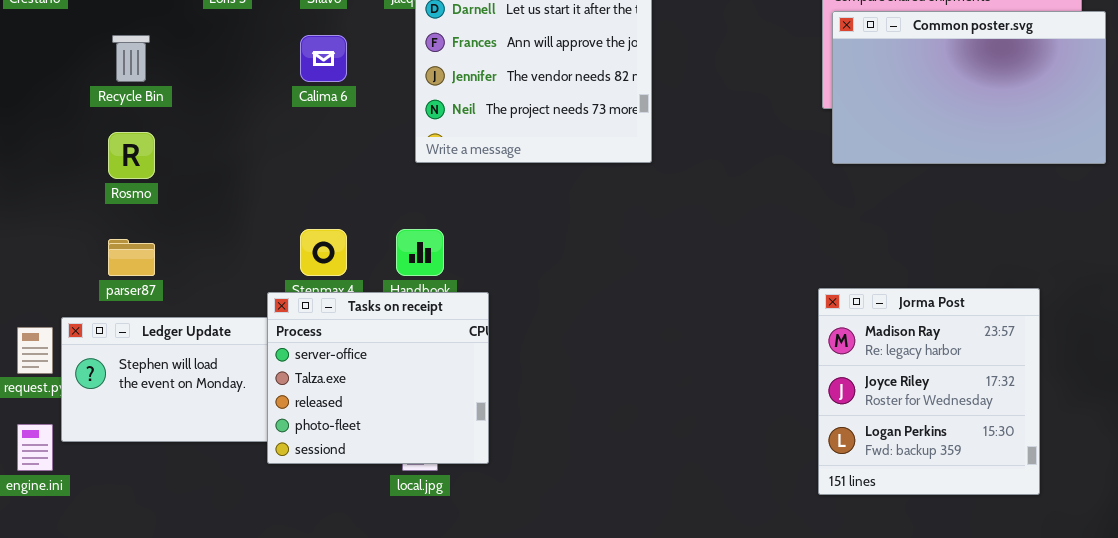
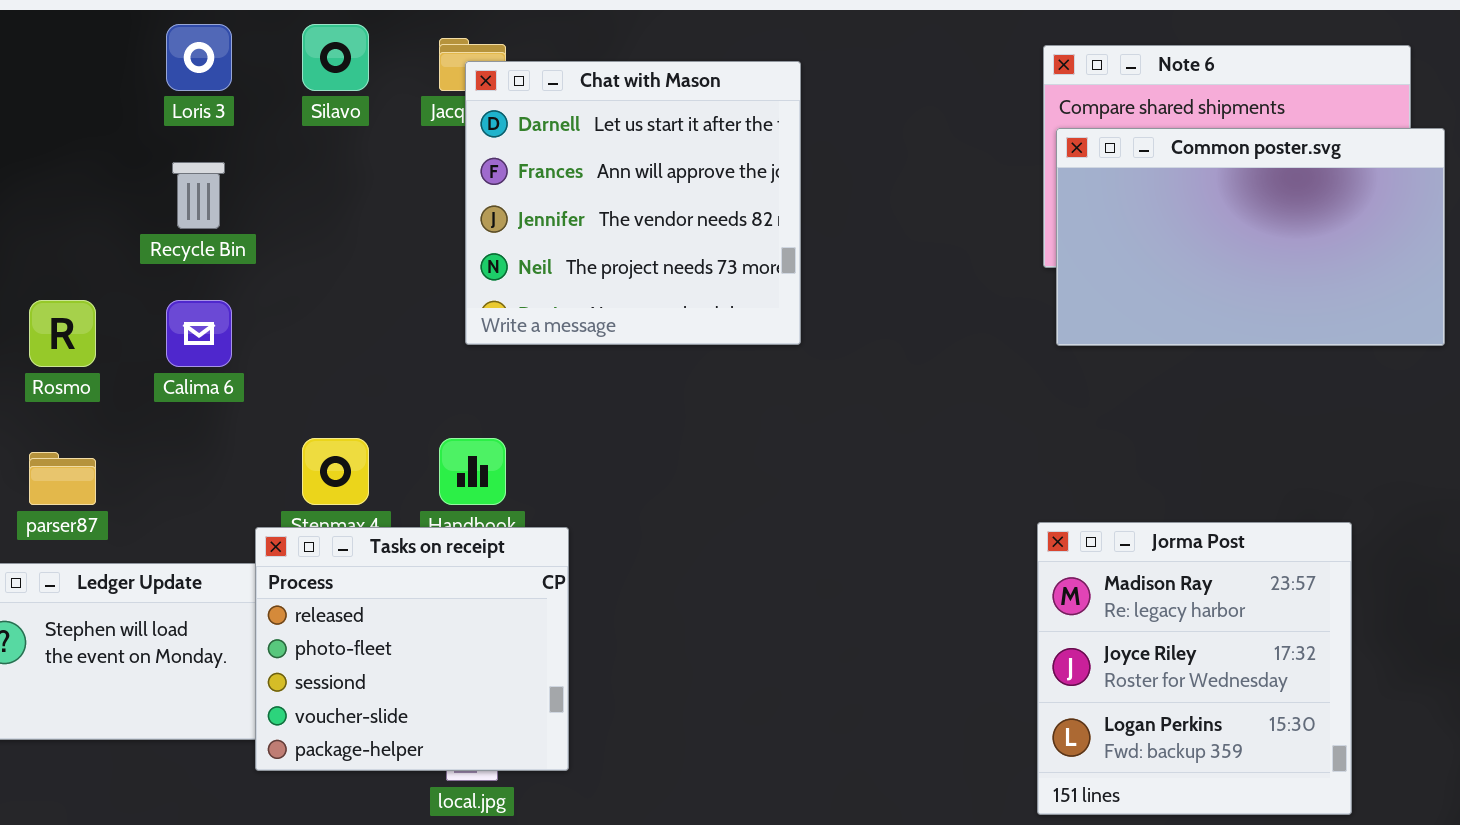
Recycle Bin: [112,35,150,82] -> [172,162,225,229], moved
Calima 6: [300,35,347,82] -> [166,300,232,367], moved
Tasks on receipt: [267,292,489,464] -> [255,527,569,771], scrolled down 2 rows

